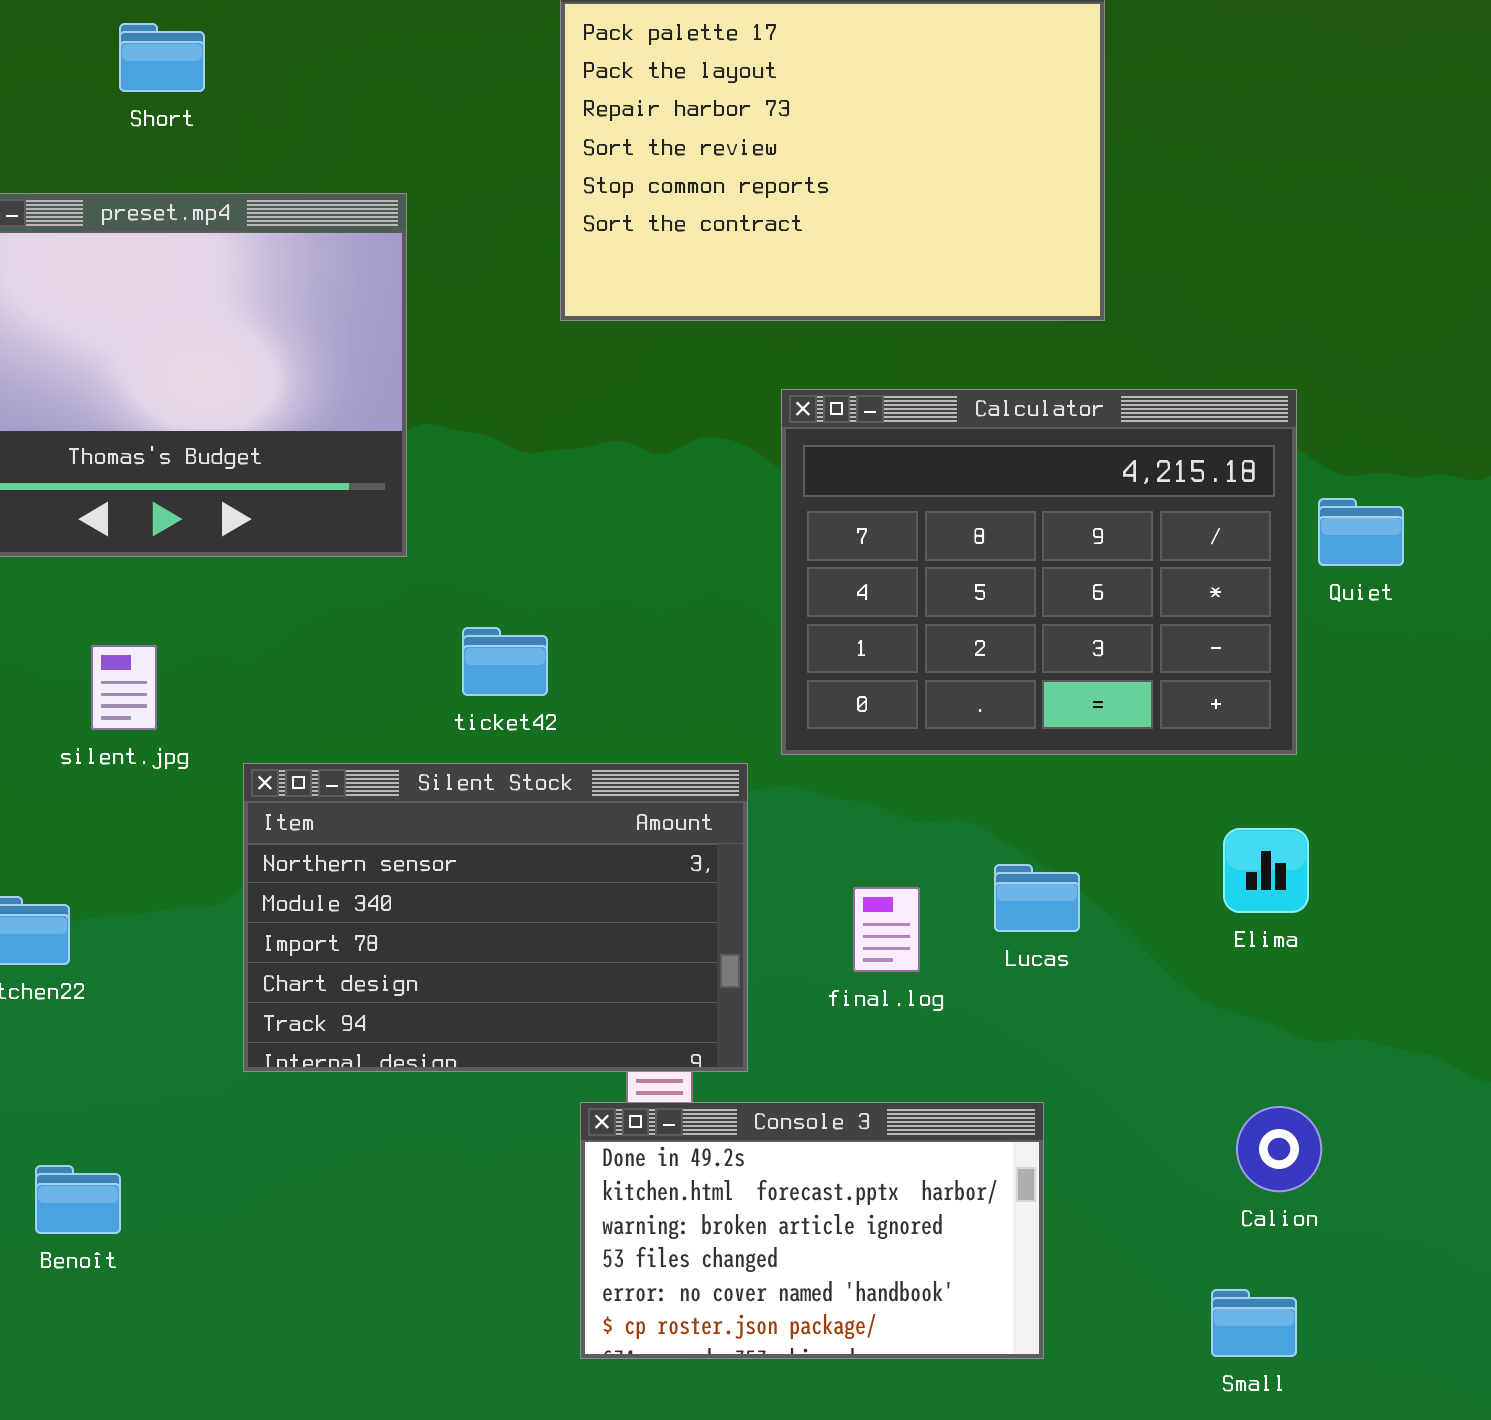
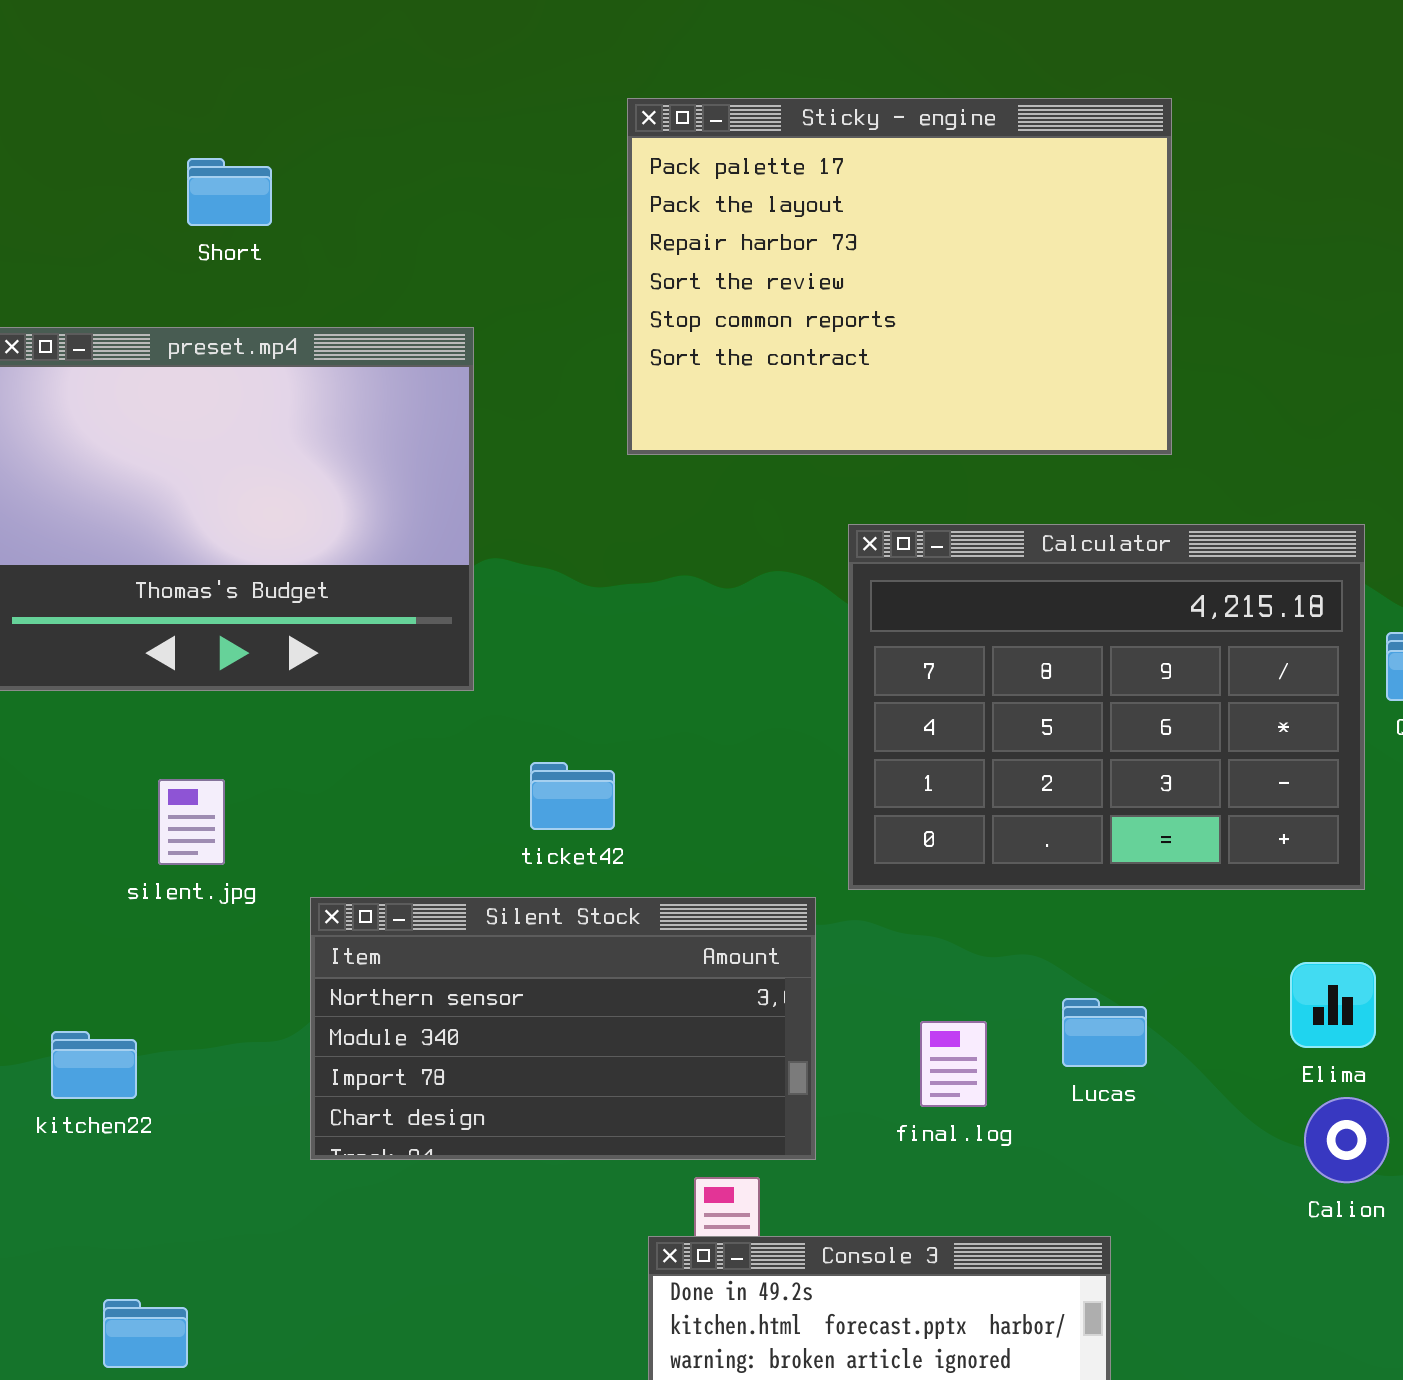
Silent Stock: [243,763,748,1072] -> [310,897,816,1160], resized
Calion: [1236,1106,1322,1192] -> [1304,1097,1389,1183], moved

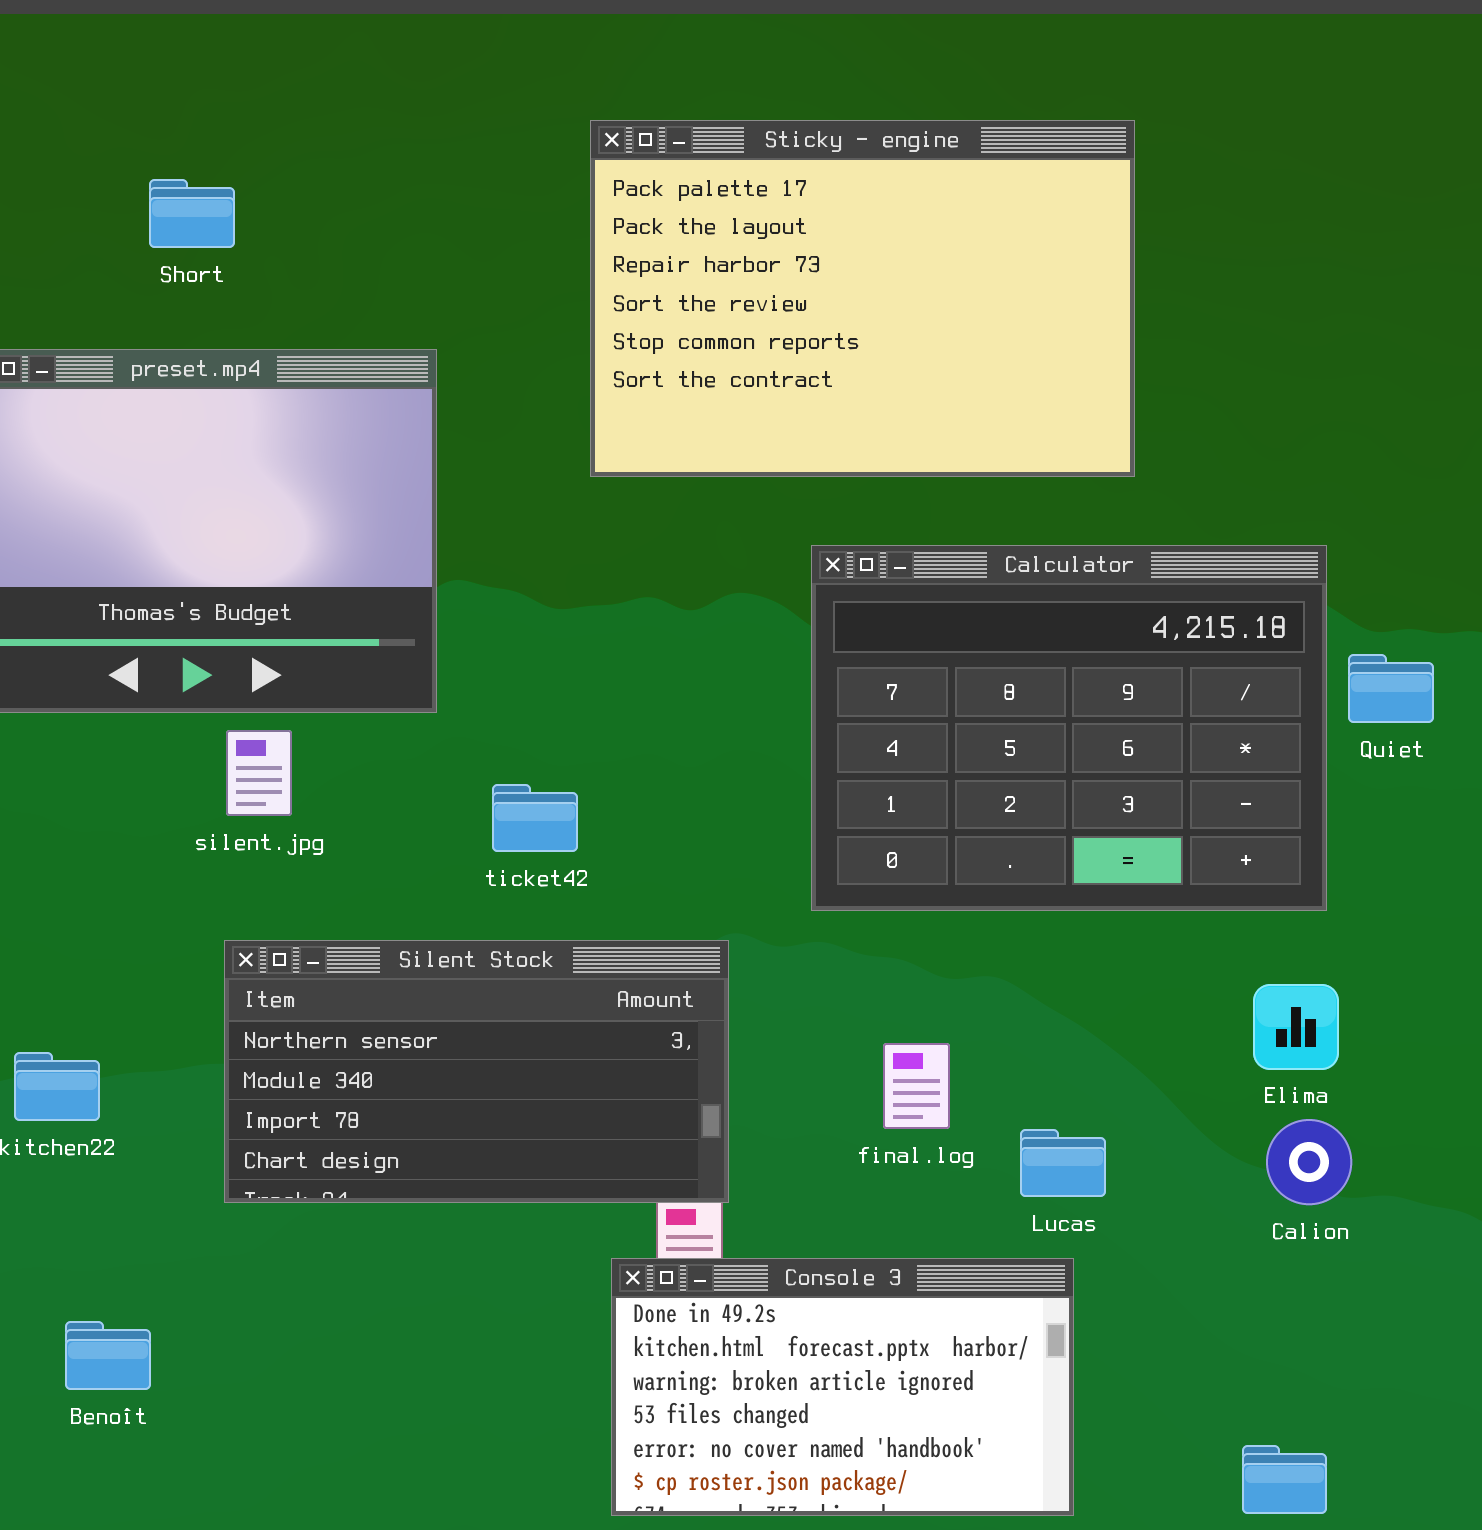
silent.jpg: [158,779,225,865] -> [226,730,292,816], moved
Silent Stock: [310,897,816,1160] -> [224,940,729,1203], moved
Lucas: [1062,998,1147,1067] -> [1020,1129,1106,1197], moved

